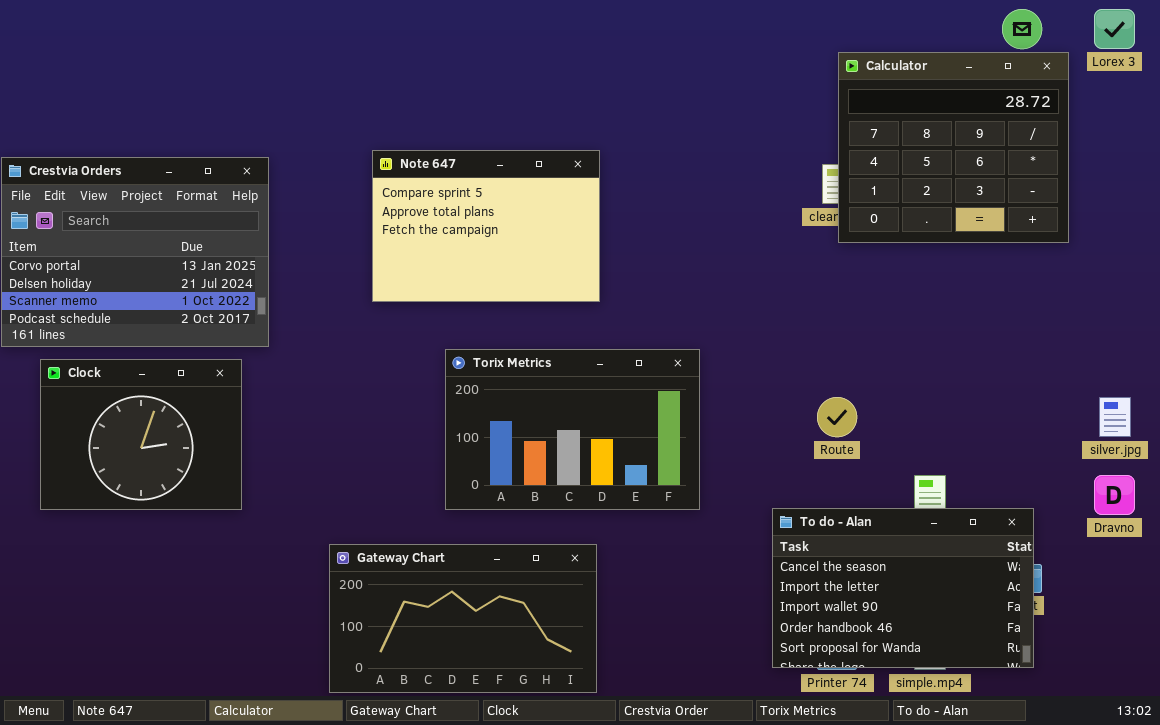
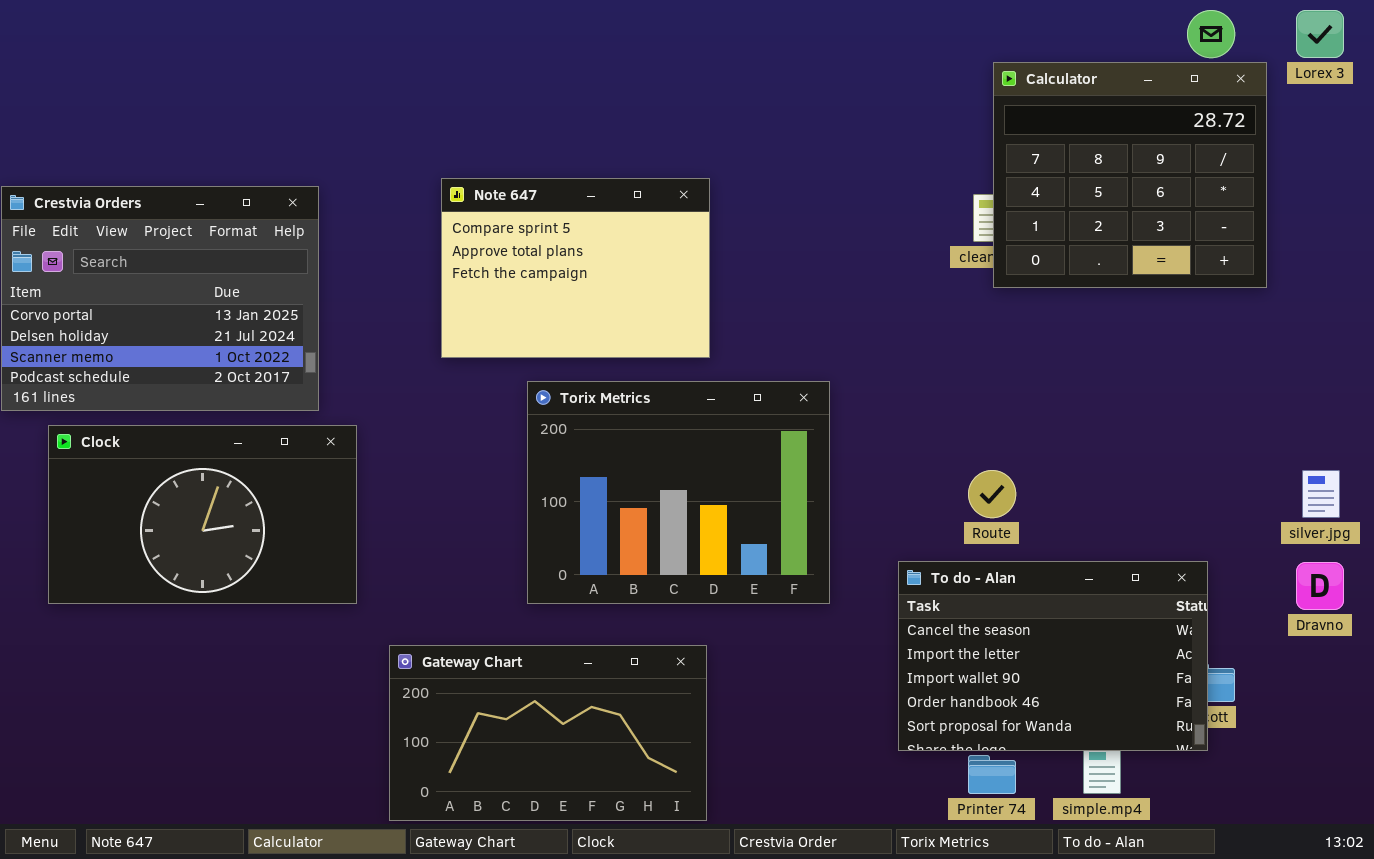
Torix Metrics: [445,349,700,510] -> [527,381,830,604], resized
Clock: [40,359,242,510] -> [48,425,357,604], resized
To do - Alan: [772,508,1034,668] -> [898,561,1208,751], moved

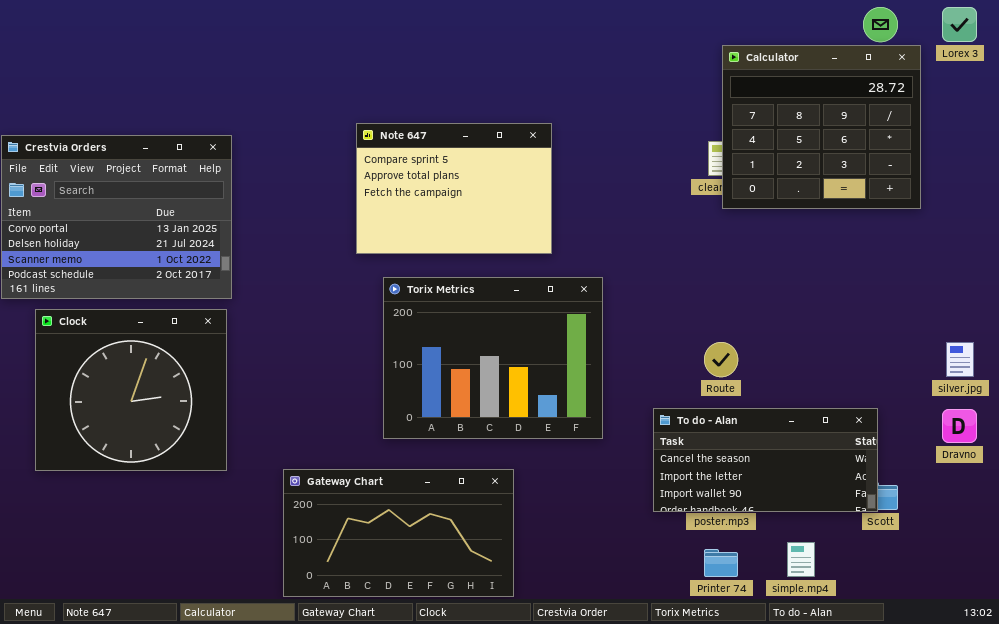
Note 647: [441,178,710,358] -> [356,123,552,254], moved
Clock: [48,425,357,604] -> [35,309,227,471], resized
To do - Alan: [898,561,1208,751] -> [653,408,878,512], resized

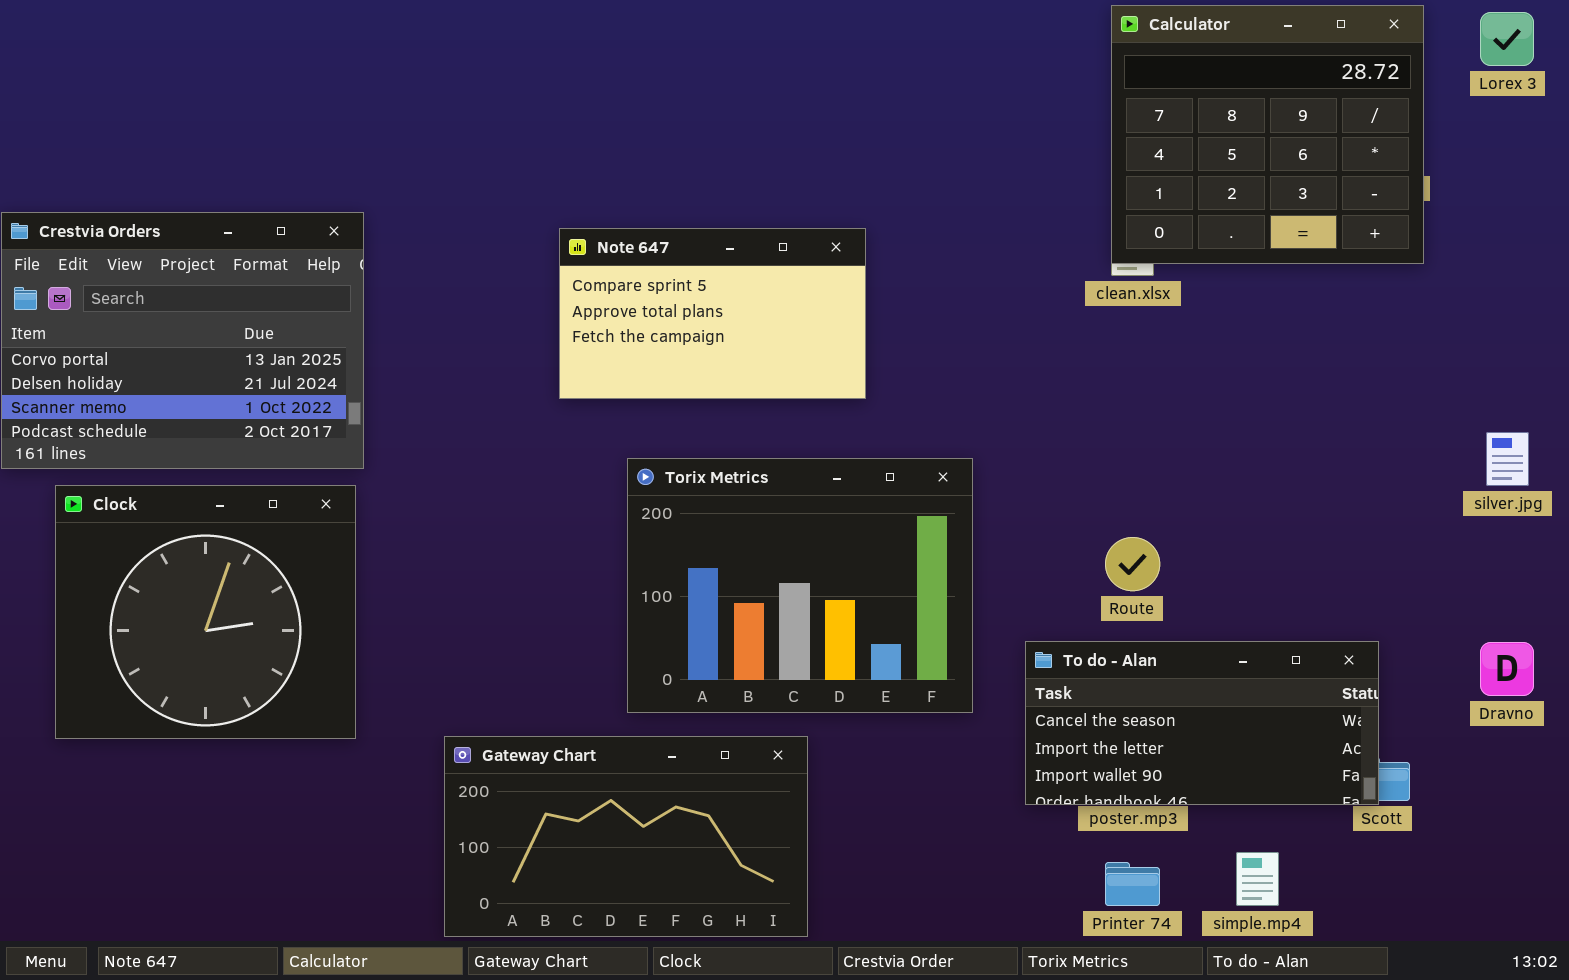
Calculator: [722,45,921,209] -> [1111,5,1424,264], moved
Note 647: [356,123,552,254] -> [559,228,866,399], resized
Torix Metrics: [383,277,603,439] -> [627,458,973,713], moved
silver.jpg: [946,342,974,377] -> [1486,432,1529,486], moved

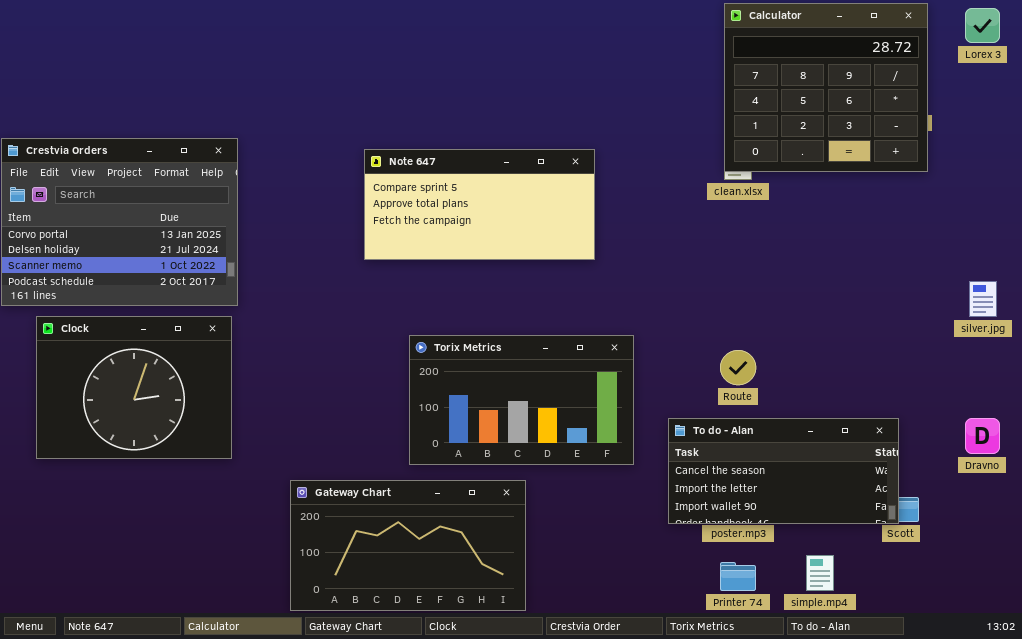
Note 647: [559,228,866,399] -> [364,149,595,260], resized
Torix Metrics: [627,458,973,713] -> [409,335,634,465], resized
Clock: [55,485,356,739] -> [36,316,232,459], resized

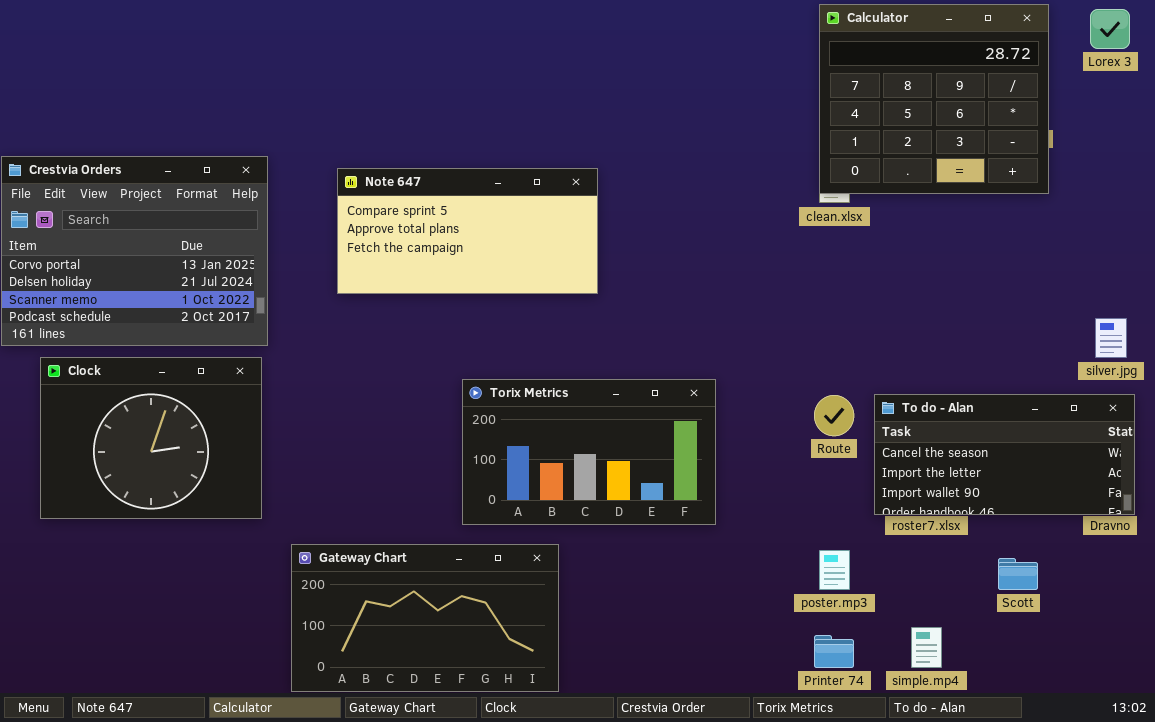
Note 647: [364,149,595,260] -> [337,168,598,294], moved
To do - Alan: [668,418,899,524] -> [874,394,1135,515], moved
Gateway Chart: [290,480,526,611] -> [291,544,559,692], moved

